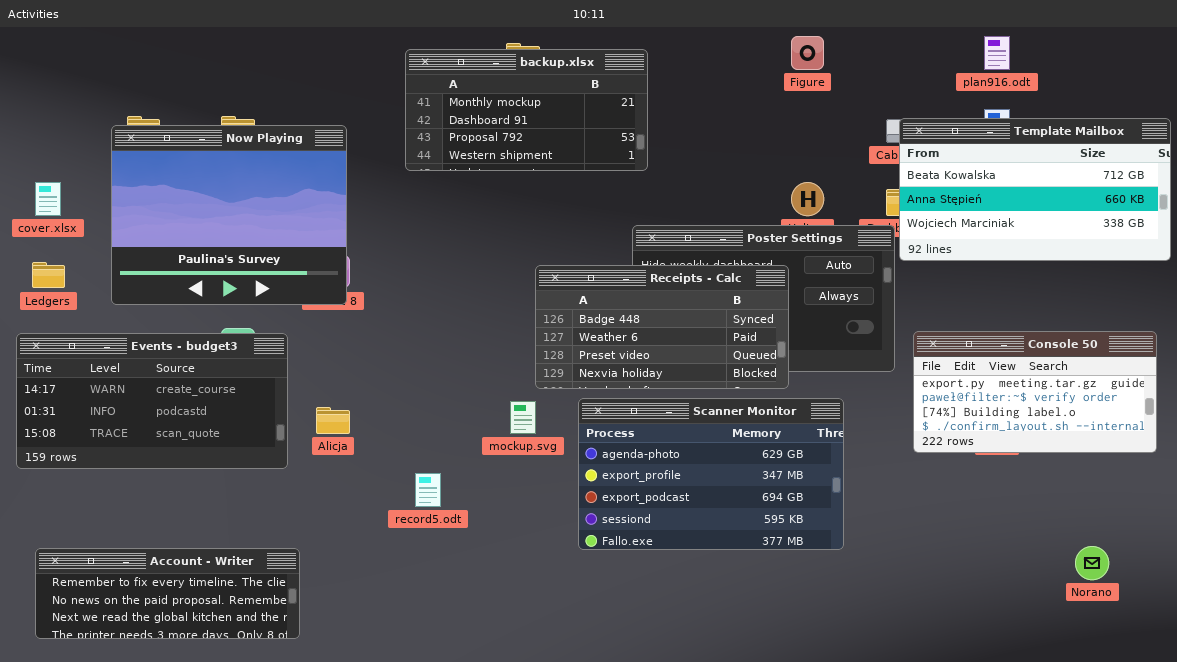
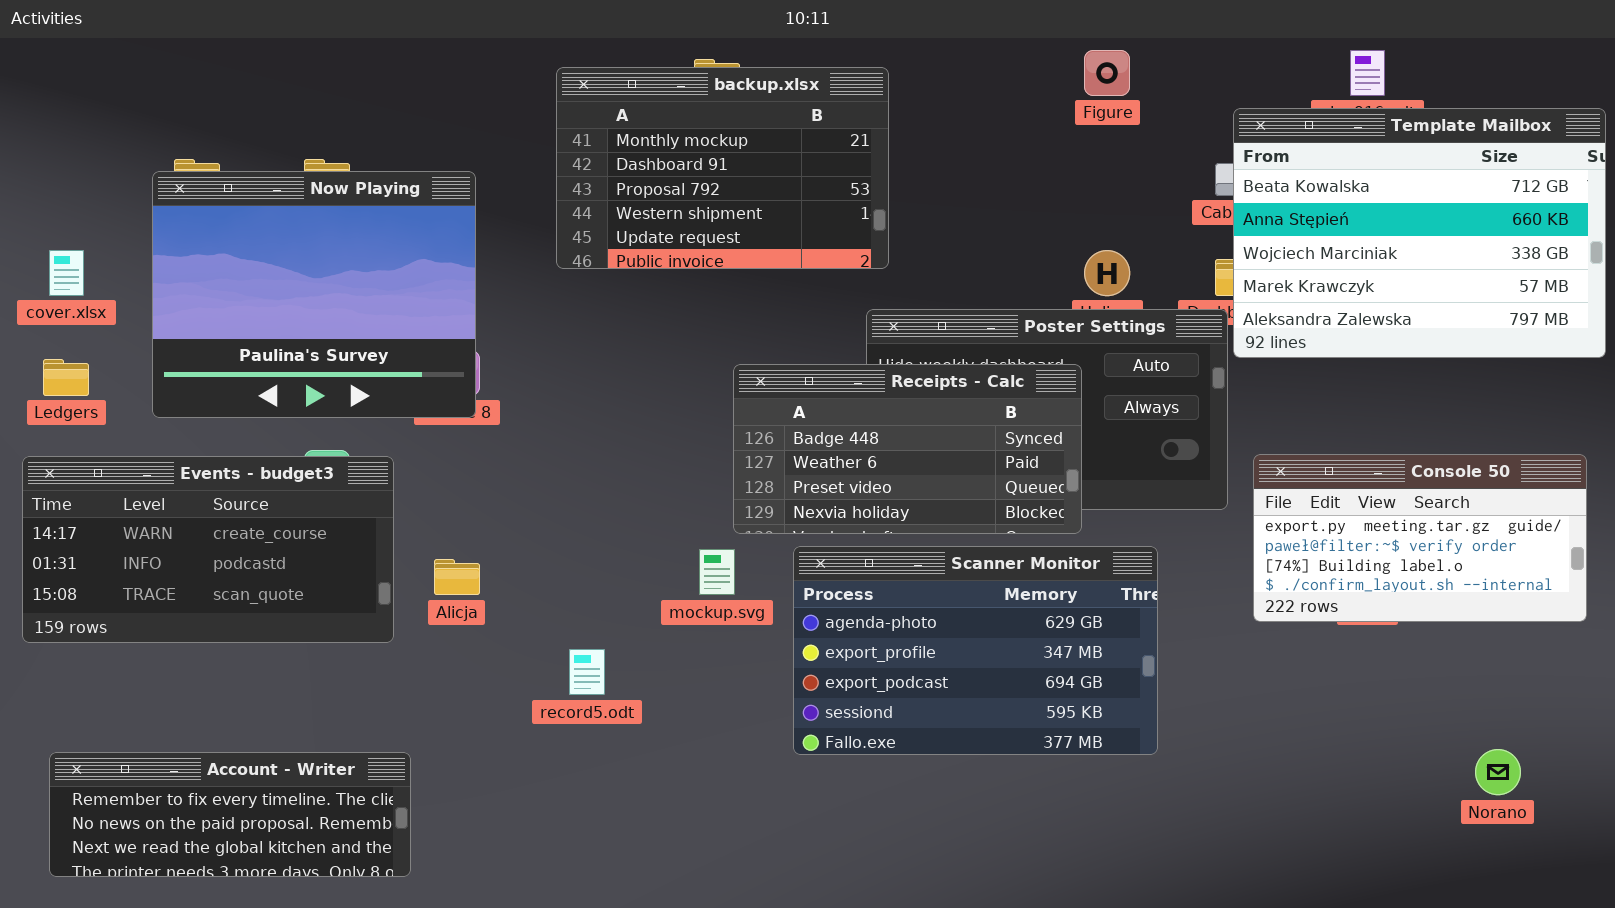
backup.xlsx: [405,49,648,171] -> [556,67,889,269], resized
Template Mailbox: [899,118,1171,261] -> [1233,108,1606,358], resized

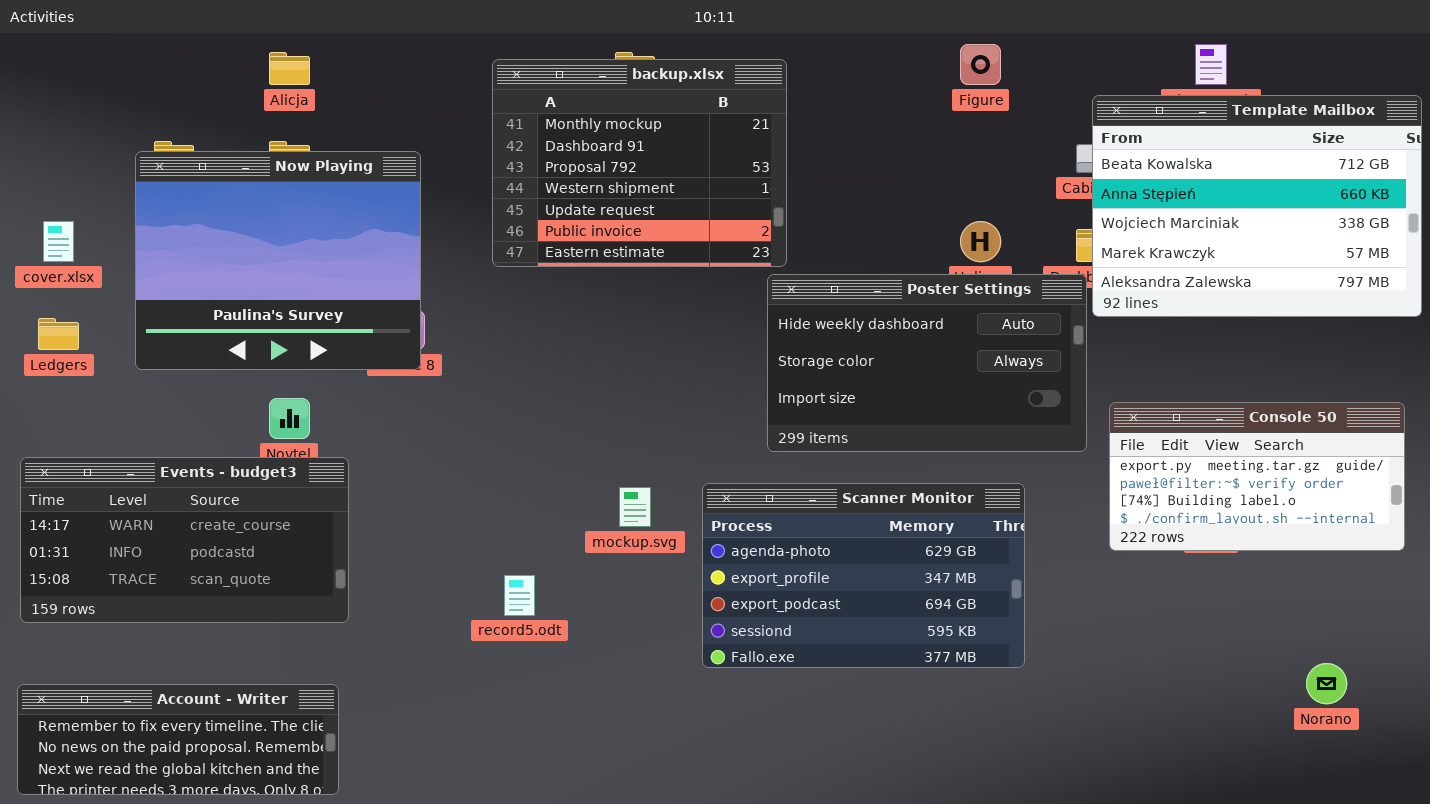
backup.xlsx: [556,67,889,269] -> [492,59,787,267], resized
Receipts - Calc: [733,364,1082,534] -> none, closed
Events - budget3: [22,456,394,643] -> [20,457,349,623], moved
Alicja: [434,559,480,595] -> [269,52,310,85], moved
Account - Writer: [49,752,411,877] -> [17,684,339,795], moved

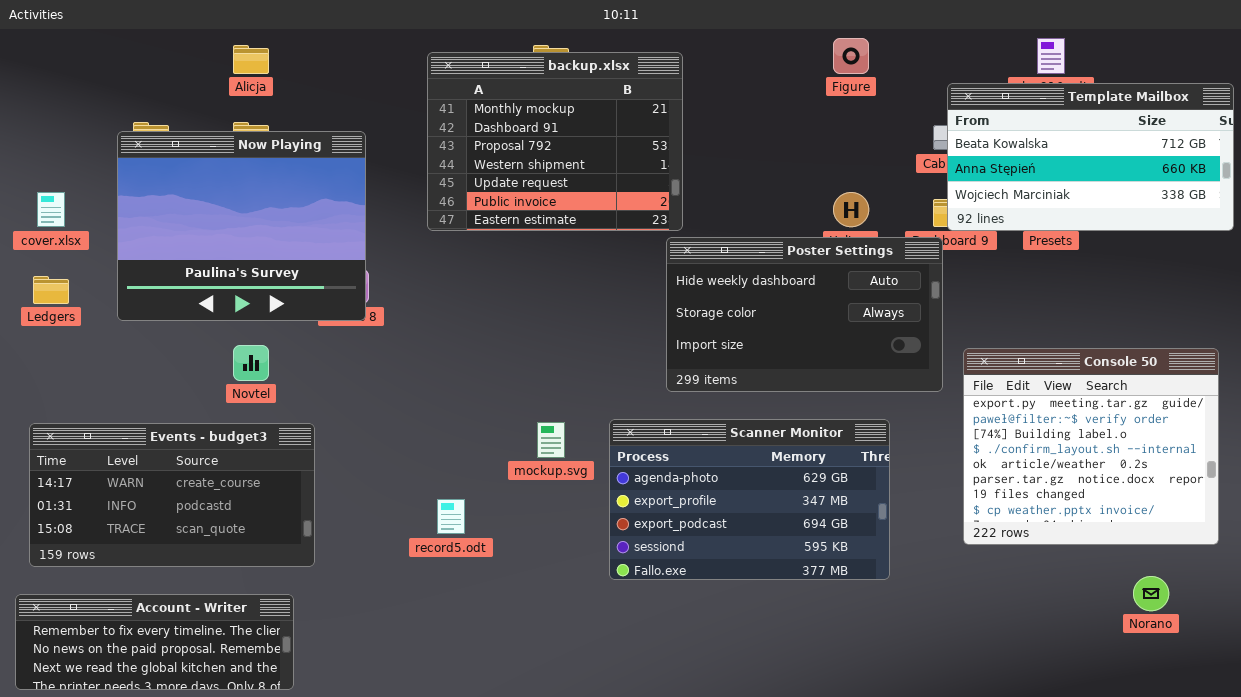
Template Mailbox: [1092,95,1422,317] -> [947,83,1234,231], resized
Console 50: [1109,402,1405,551] -> [963,348,1219,545], resized
Events - budget3: [20,457,349,623] -> [29,423,315,567], moved

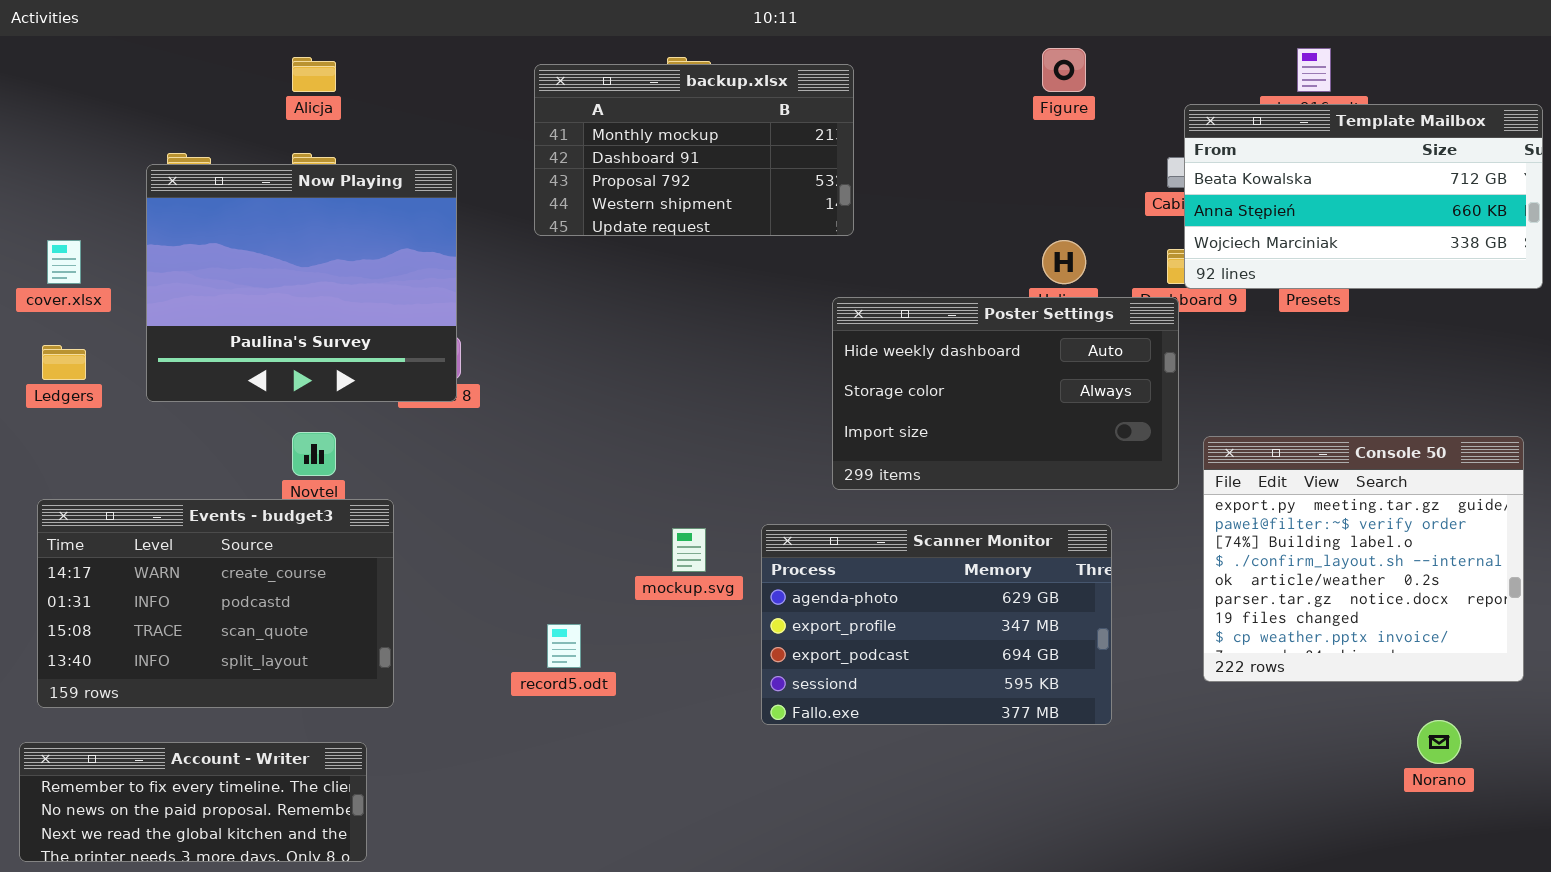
backup.xlsx: [427,52,683,231] -> [534,64,854,236], resized
Events - budget3: [29,423,315,567] -> [37,499,394,708], resized

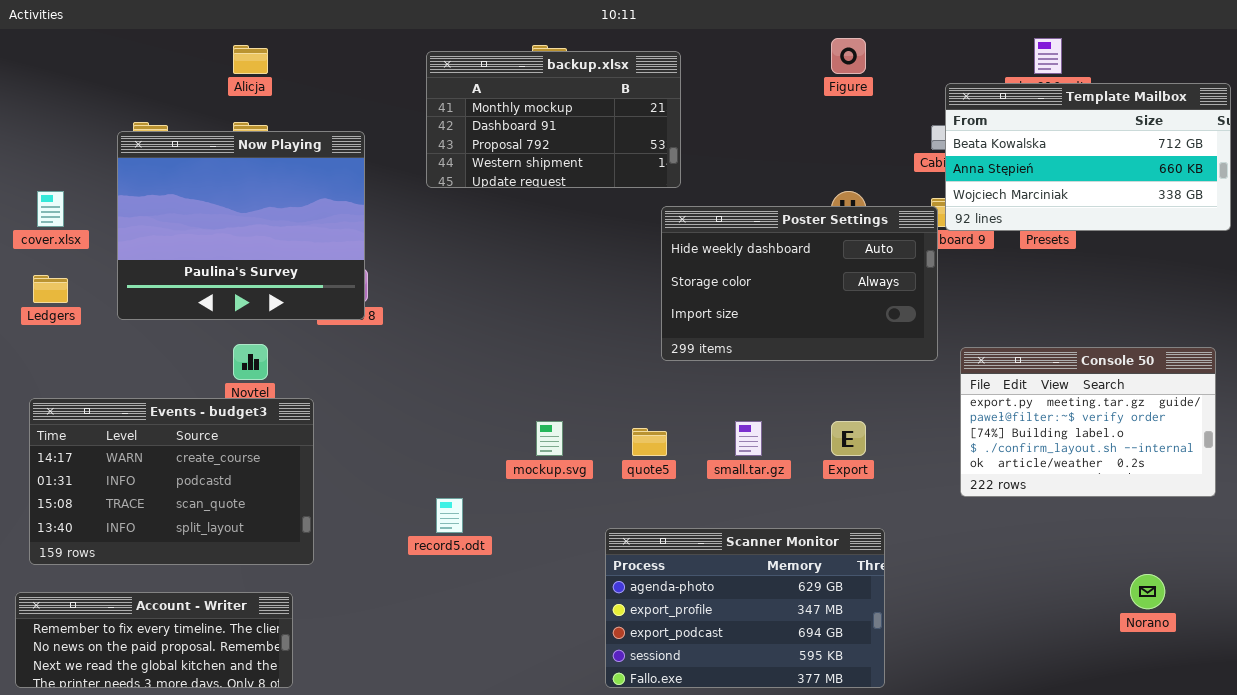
Poster Settings: [832,297,1179,490] -> [661,206,938,361], moved
Console 50: [1203,436,1524,682] -> [960,347,1216,497], resized
Scanner Monitor: [761,524,1112,725] -> [605,528,885,688], moved

